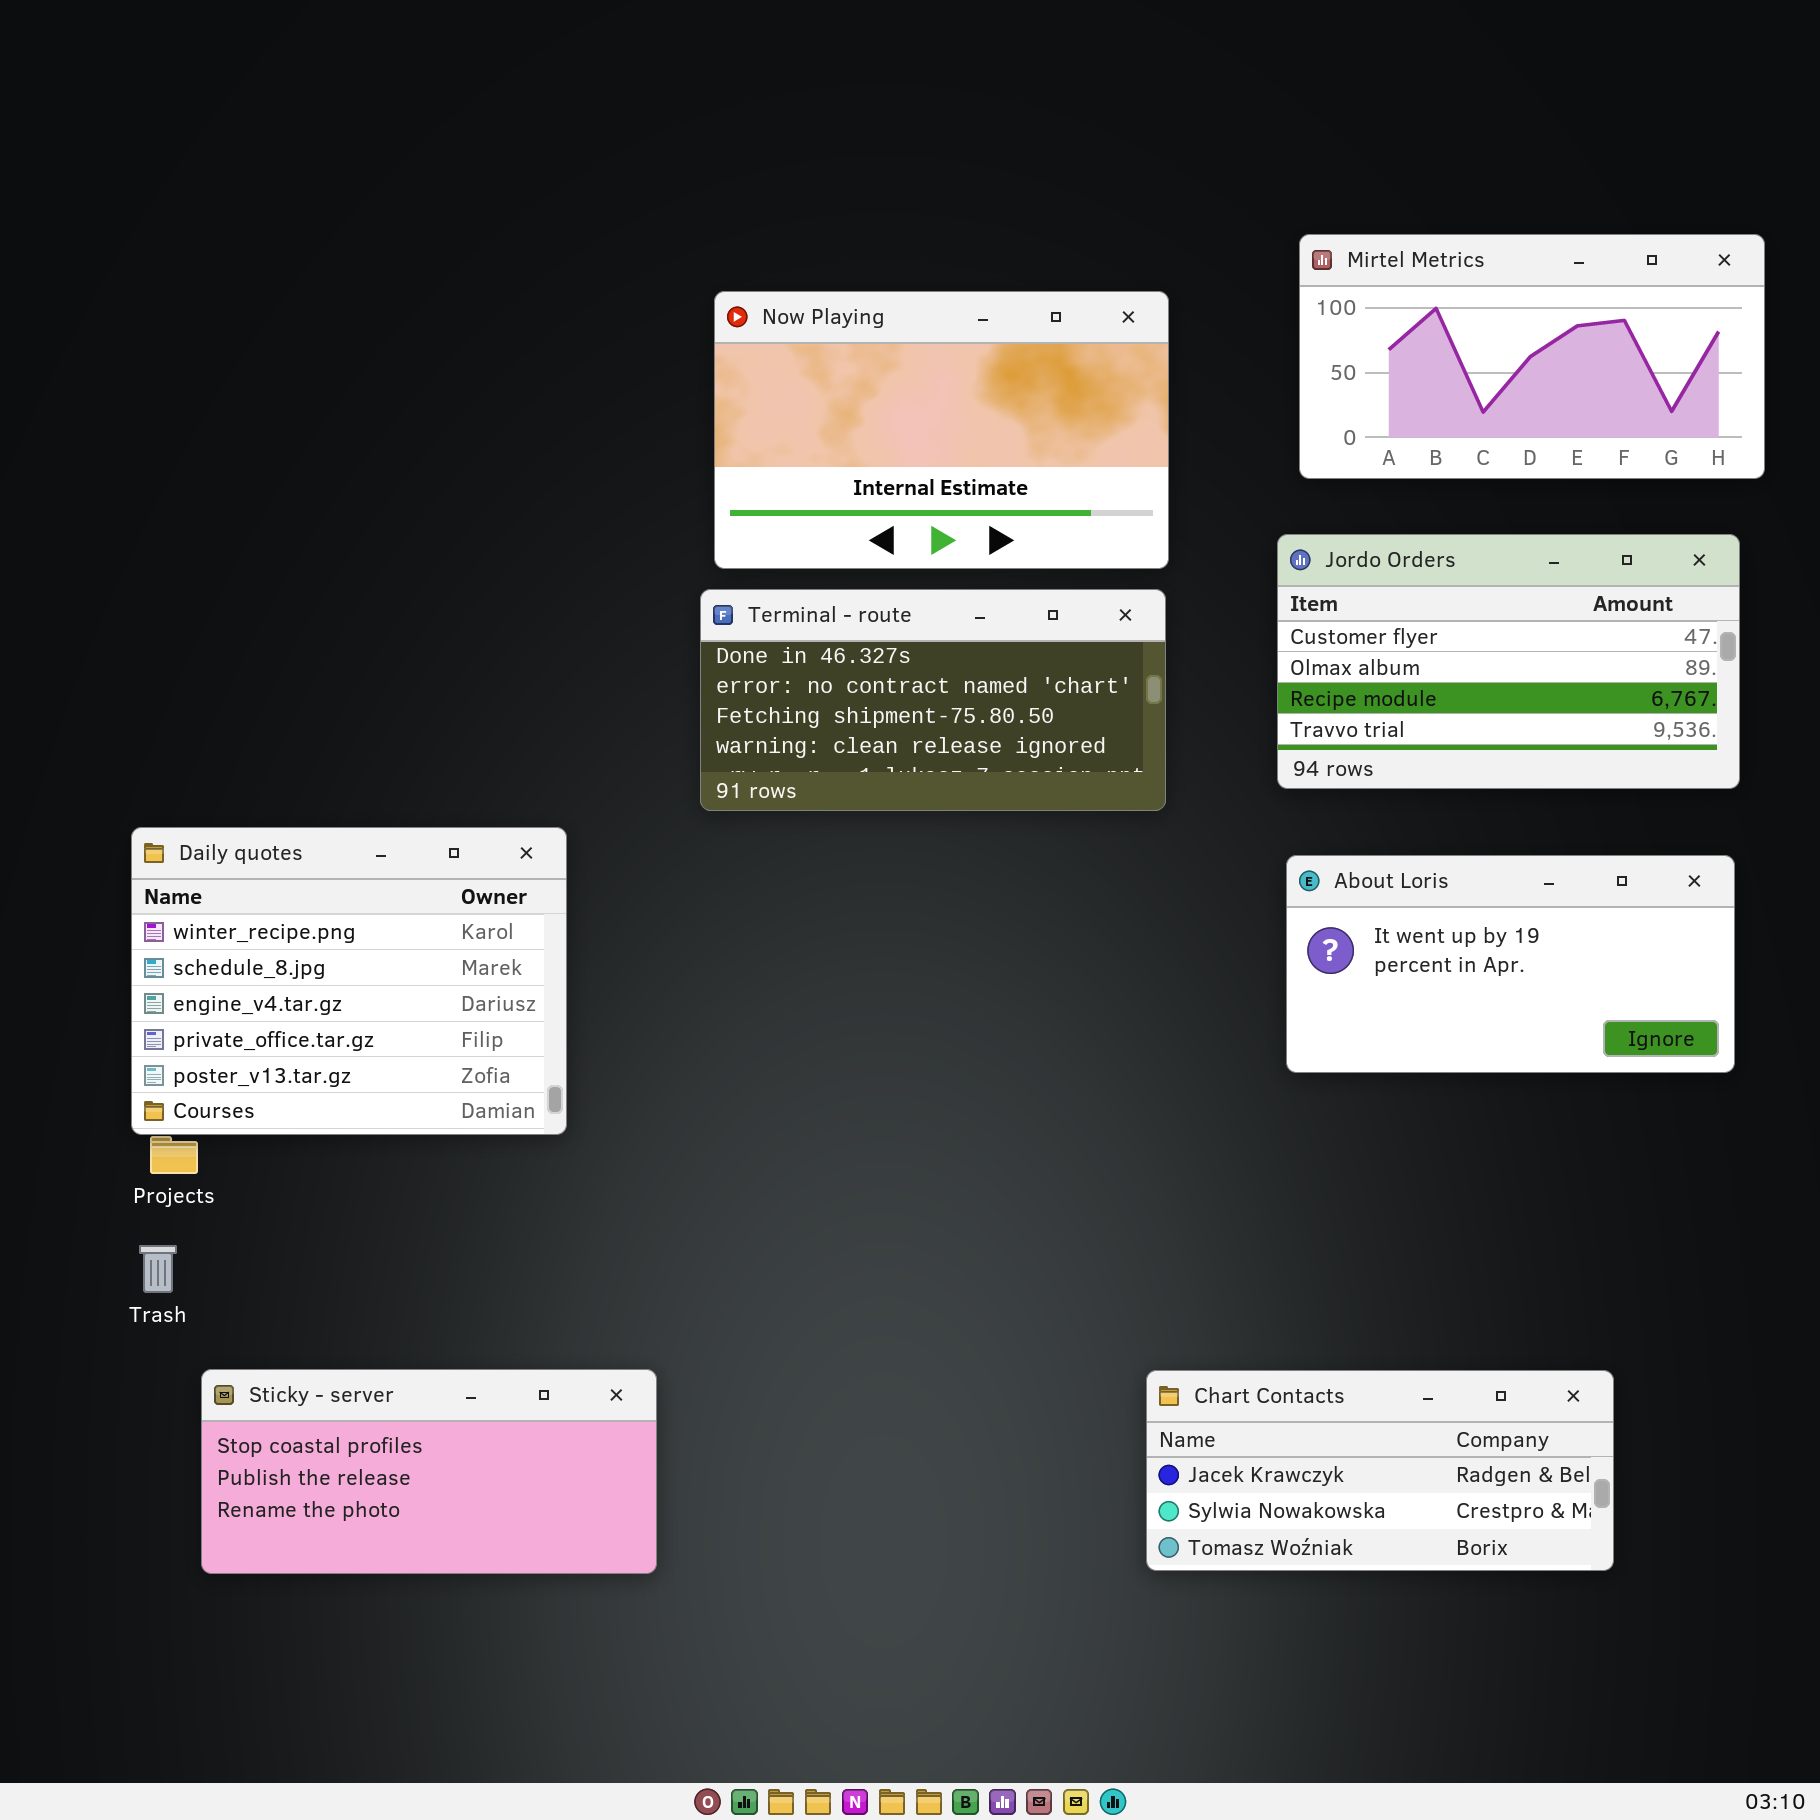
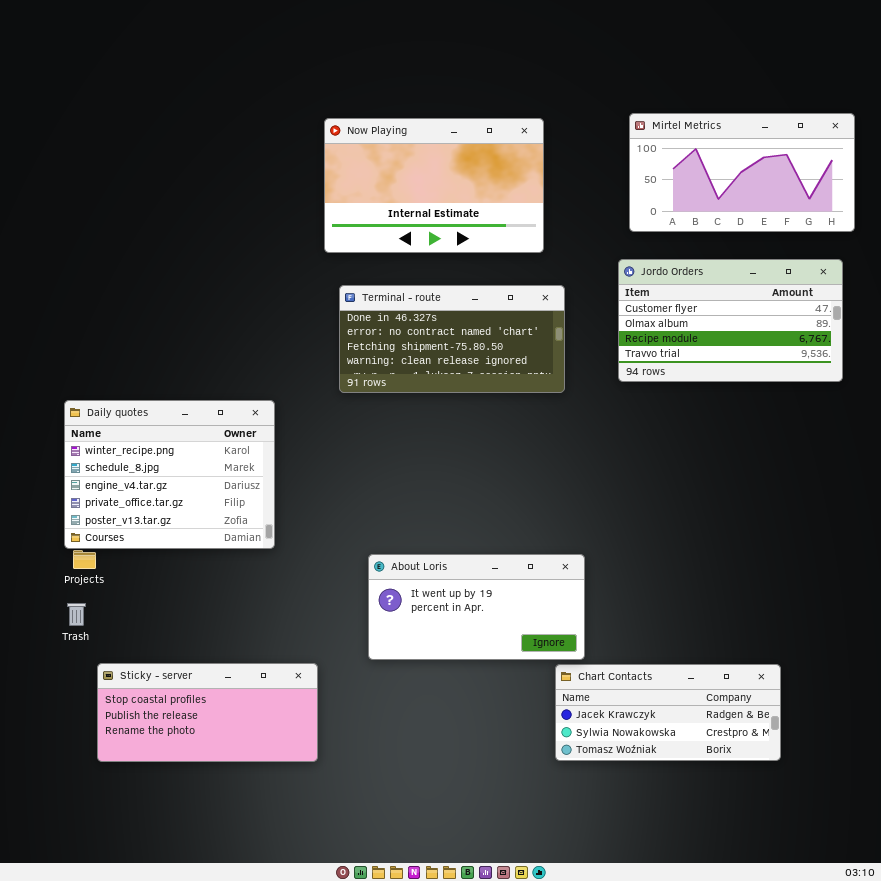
Now Playing: [714,291,1169,569] -> [324,118,544,253], moved
About Loris: [1286,855,1735,1073] -> [368,554,585,660], moved

